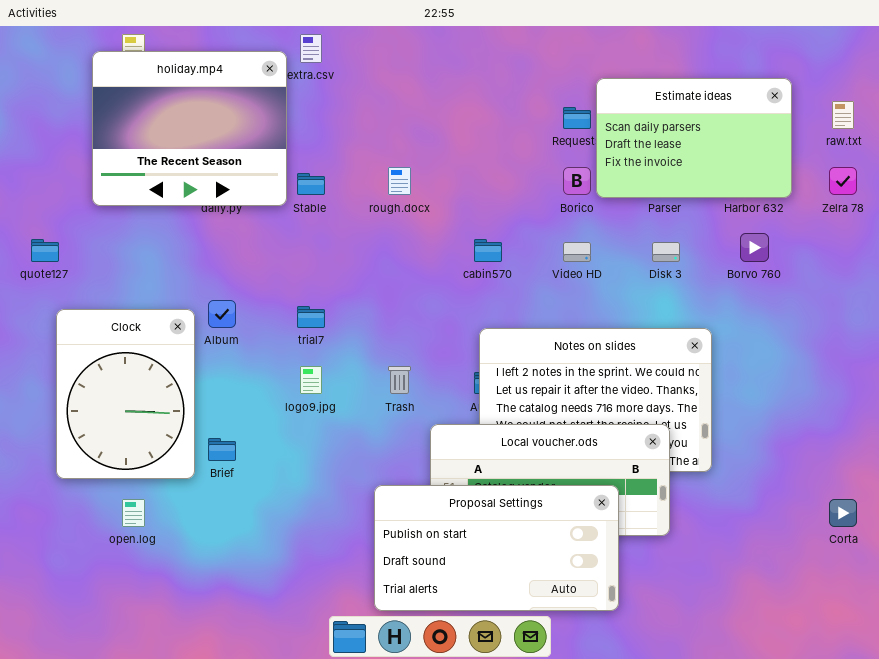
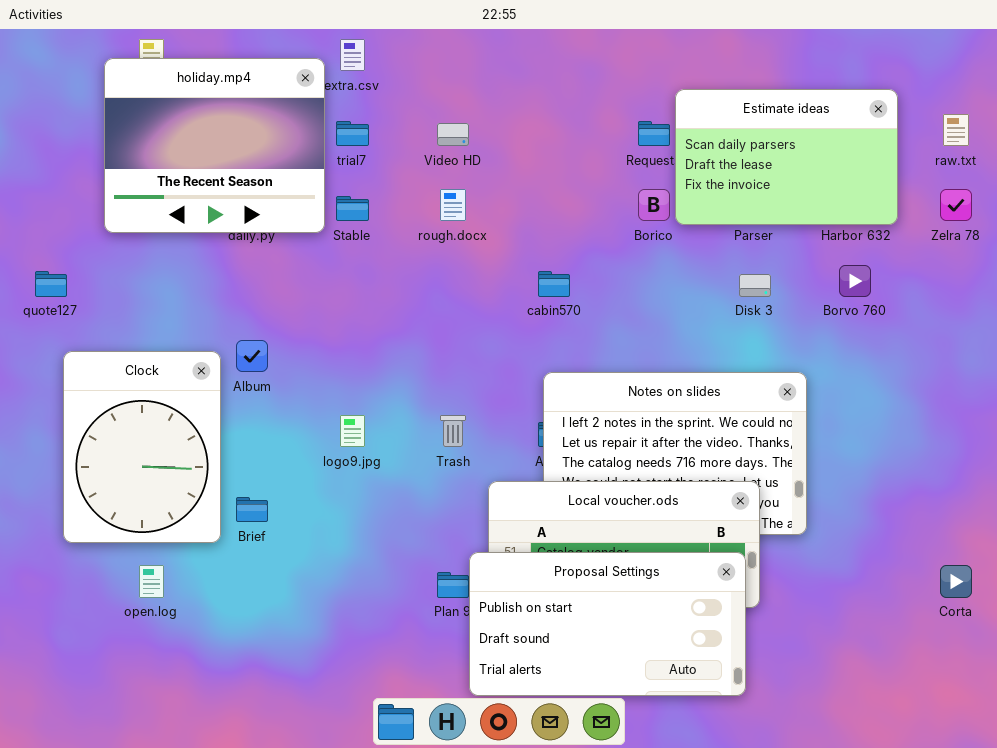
Video HD: [563,242,591,262] -> [437,123,469,146], moved
trial7: [297,306,325,328] -> [336,121,369,146], moved
Proposal Settings: [374,485,619,611] -> [469,552,746,696], moved

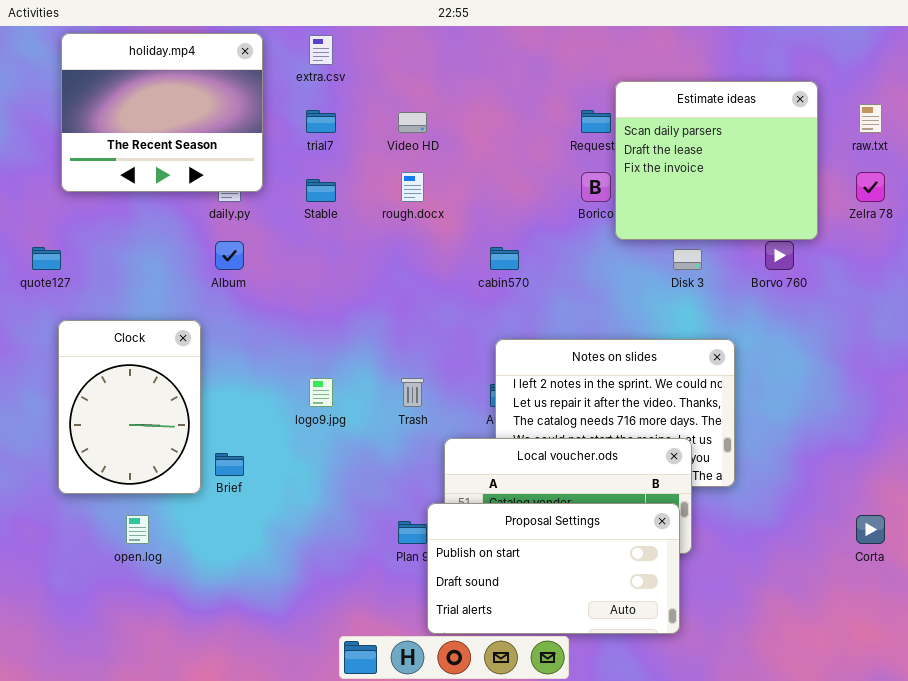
holiday.mp4: [104,58,325,233] -> [61,33,263,192], moved
Estimate ideas: [675,89,898,225] -> [615,81,818,240], resized
Album: [236,340,268,372] -> [215,241,244,270], moved

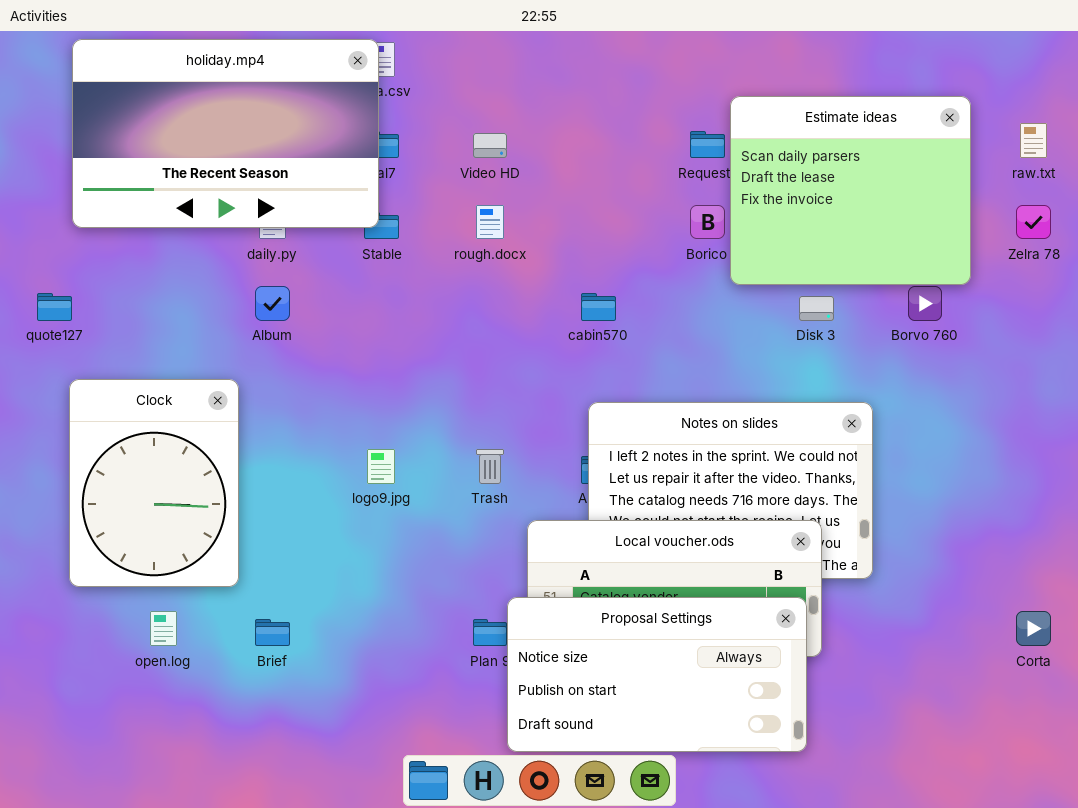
holiday.mp4: [61,33,263,192] -> [72,39,379,228], resized
Brief: [215,453,244,476] -> [255,619,290,646], moved
Proposal Settings: [427,503,680,634] -> [507,597,807,752], scrolled up 1 row

